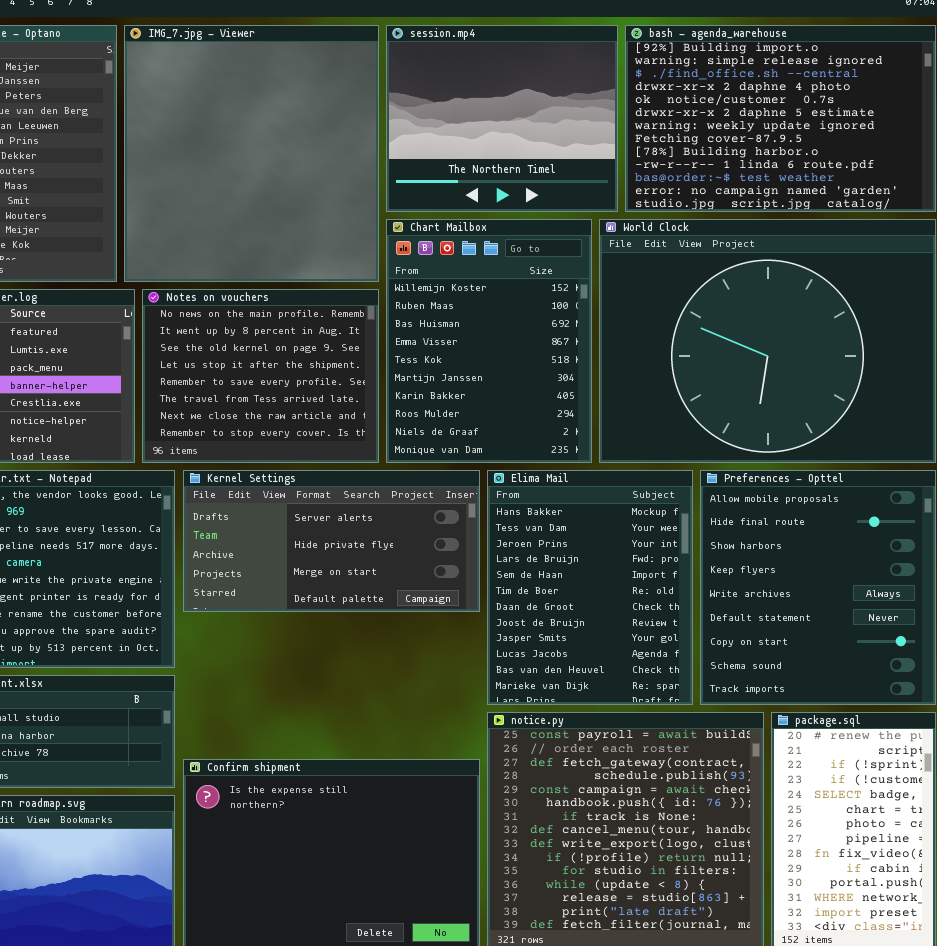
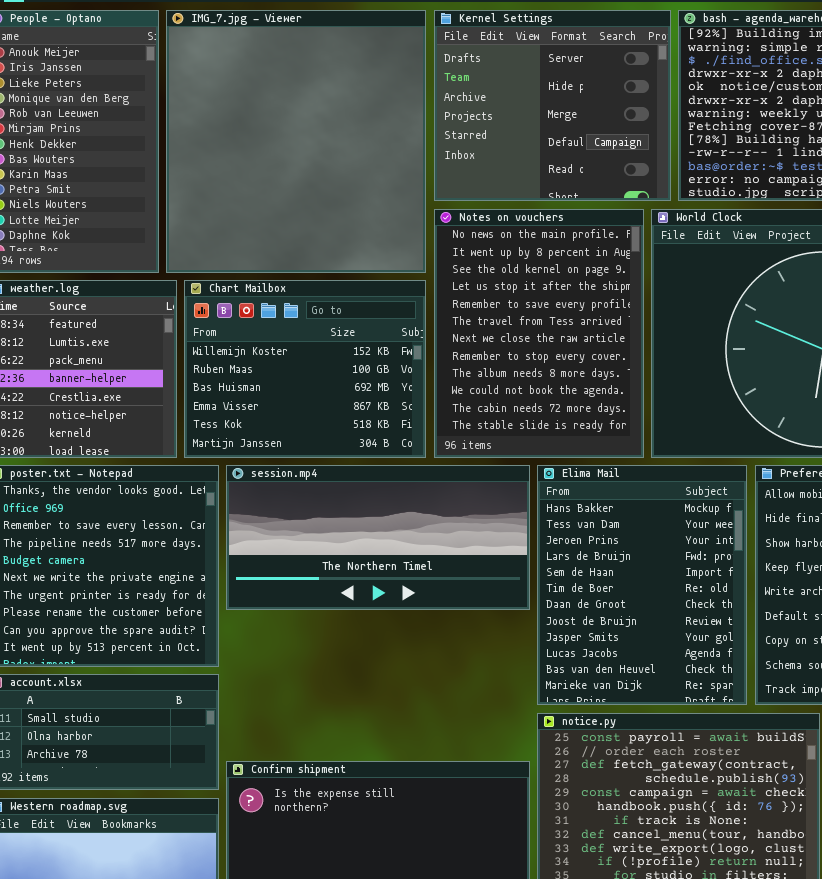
session.mp4: [386,25,618,212] -> [226,465,530,610], moved, resized
Chart Mailbox: [386,219,592,463] -> [184,280,426,458], moved, resized
Notes on vouchers: [142,289,379,463] -> [434,209,644,458], moved, resized
Kernel Settings: [183,470,480,612] -> [434,10,671,201], moved, resized

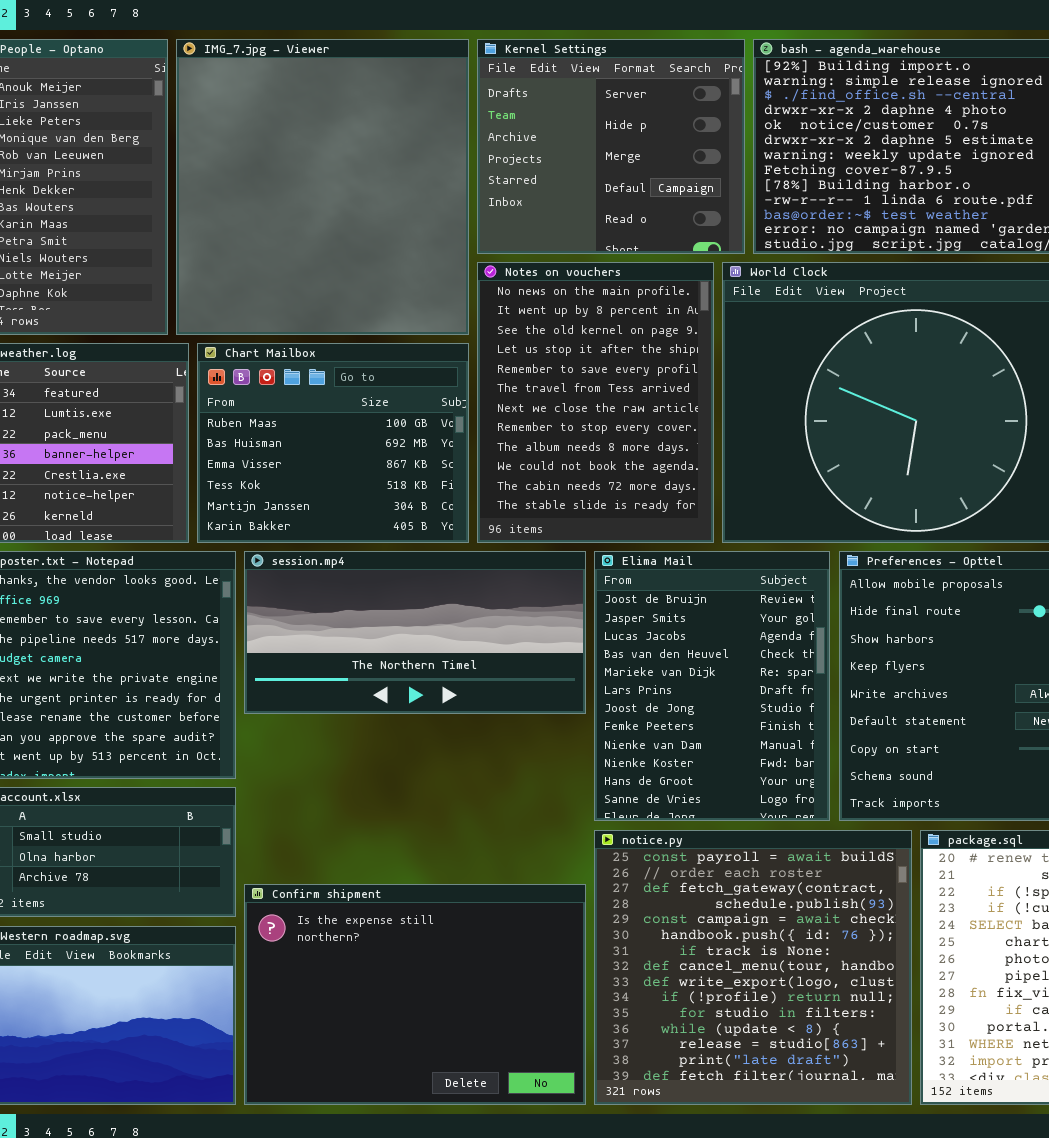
Chart Mailbox: [184,280,426,458] -> [197,343,469,543], scrolled down 1 row
Elima Mail: [537,465,747,705] -> [594,551,830,821], scrolled down 7 rows

